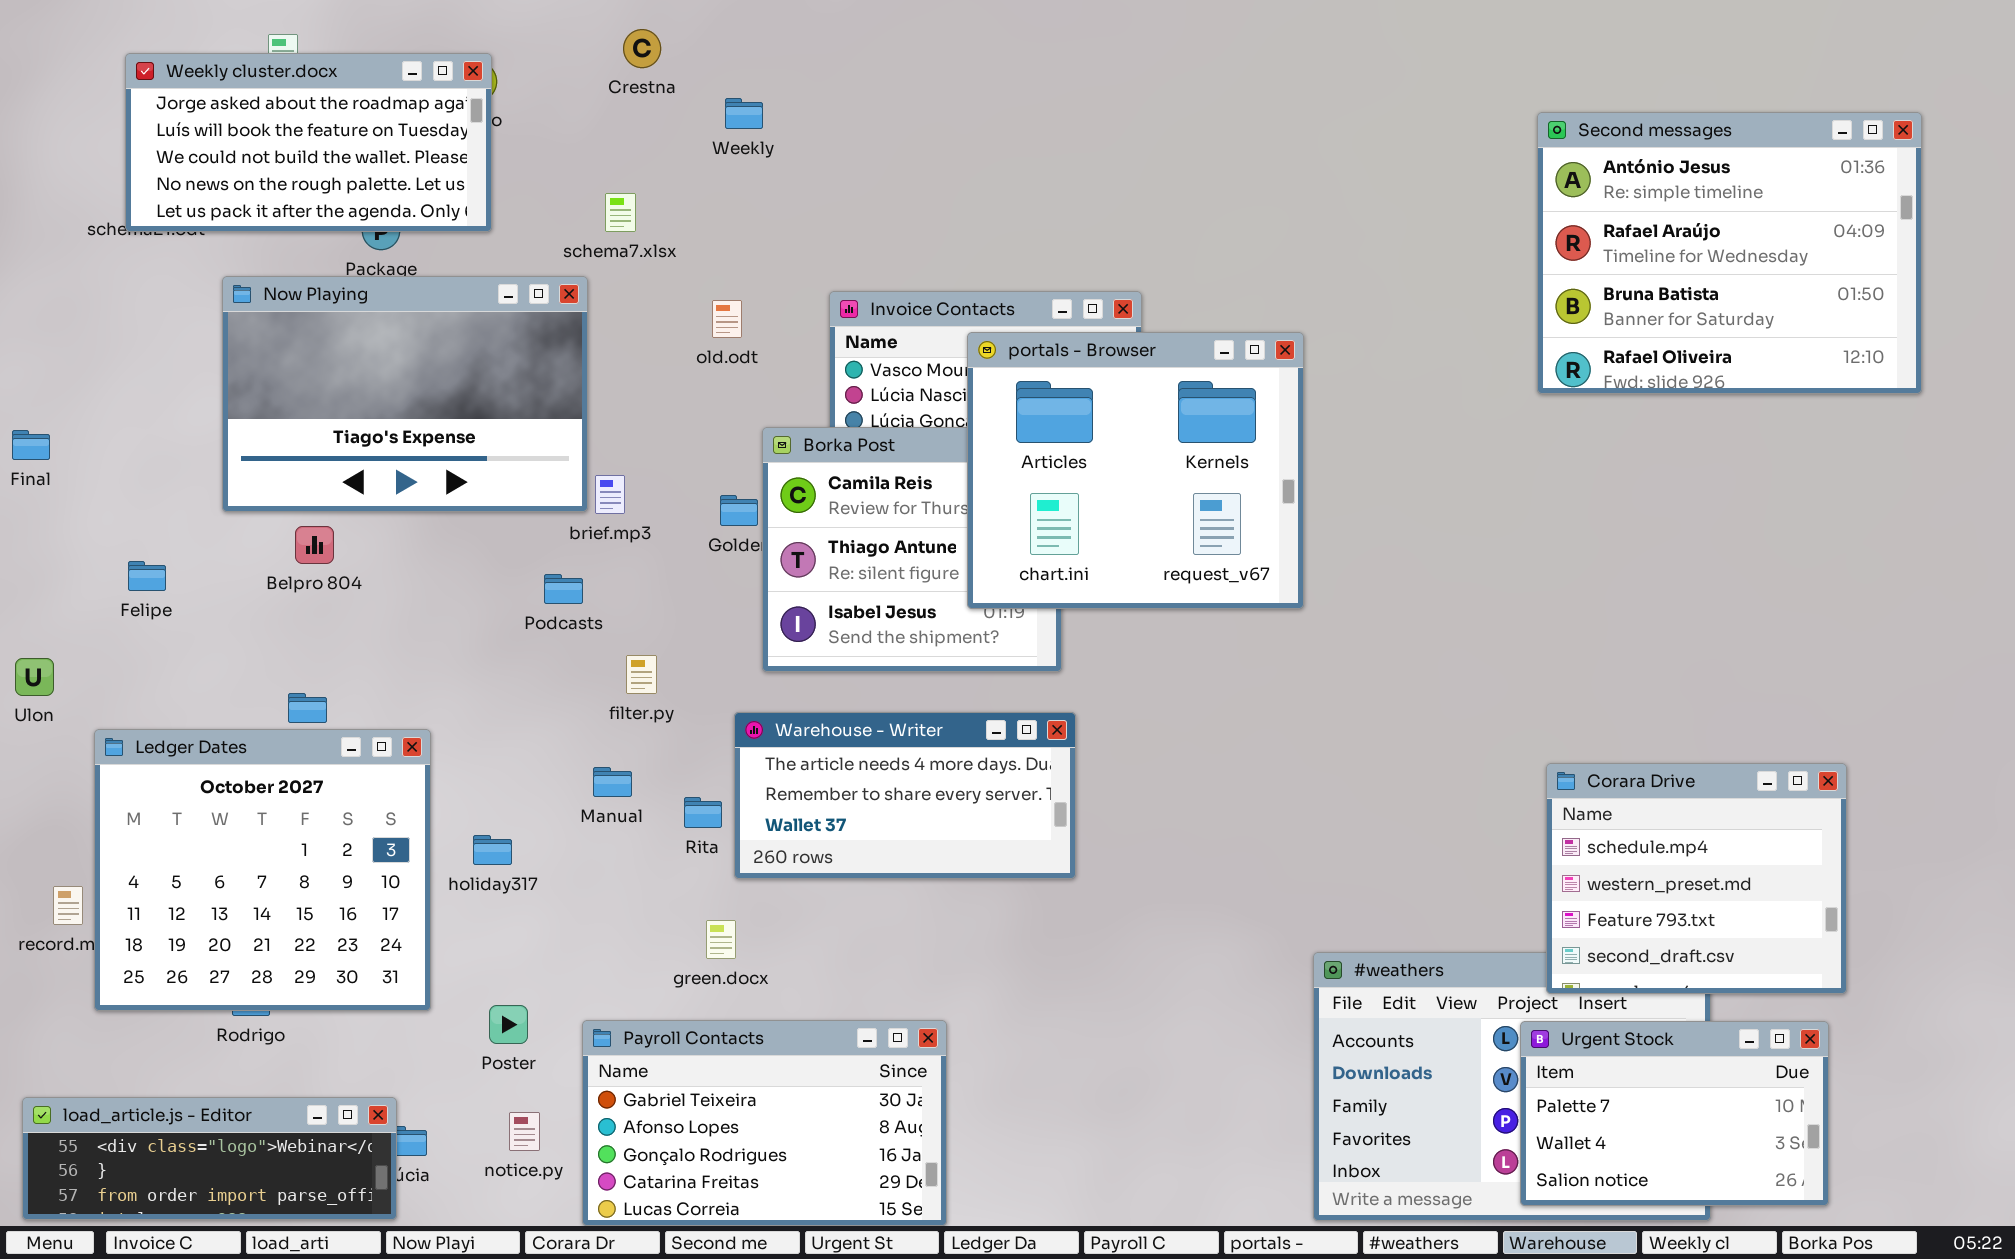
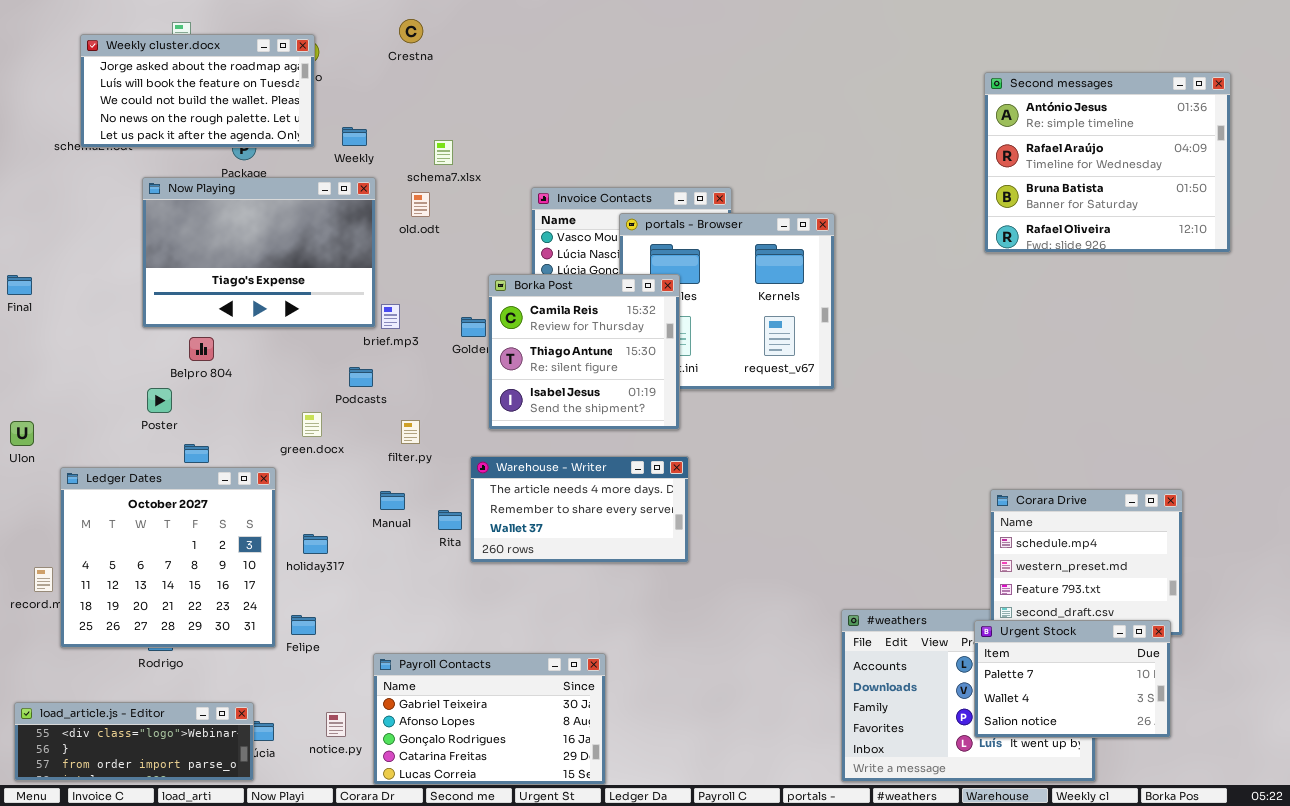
Weekly: [725,98,763,129] -> [342,127,367,146], moved
schema7.xlsx: [605,193,636,232] -> [434,140,453,165], moved
old.odt: [712,300,742,338] -> [411,192,430,217], moved
Borka Post: [762,427,1062,672] -> [488,274,680,430], raised
Felipe: [128,561,166,591] -> [291,615,316,635], moved
green.docx: [706,920,736,959] -> [302,412,322,437], moved
Poster: [489,1005,528,1044] -> [147,388,172,413], moved
Urgent Stock: [1520,1021,1829,1206] -> [974,620,1171,738], moved

